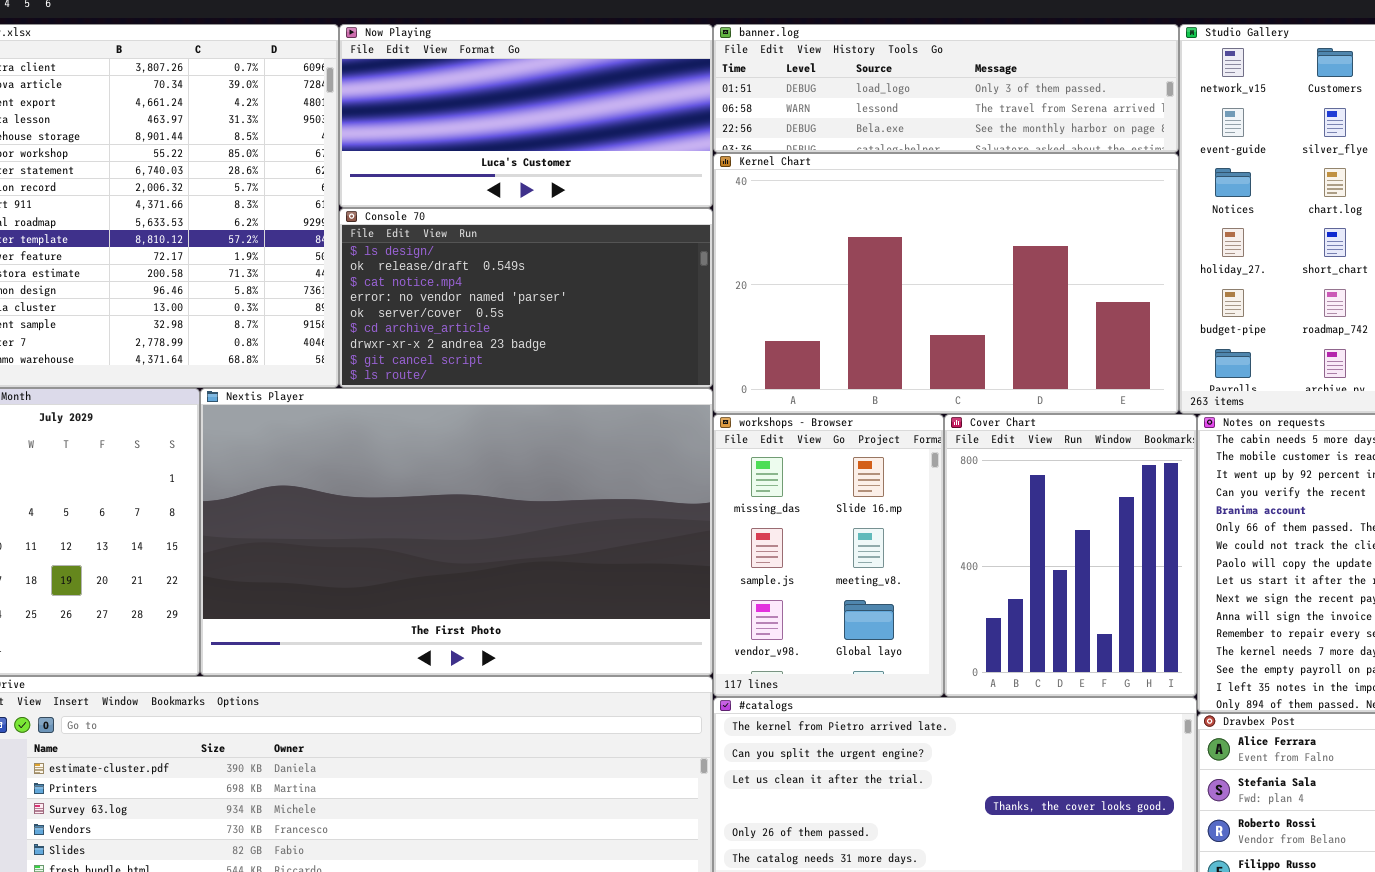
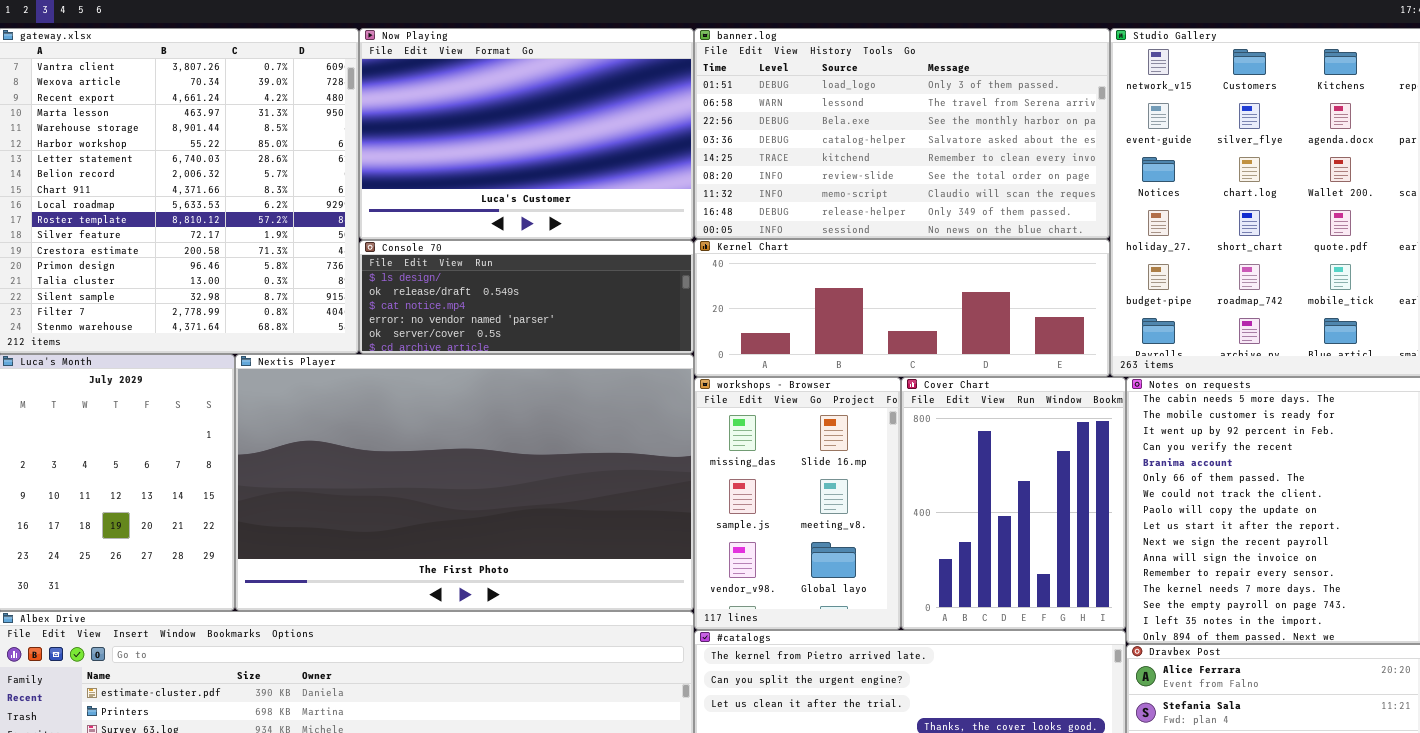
Now Playing: [339,24,713,208] -> [359,28,694,240], resized
banner.log: [713,24,1179,153] -> [694,28,1110,239], resized
Kernel Chart: [713,153,1179,414] -> [694,239,1110,377], resized
Console 70: [339,208,713,388] -> [359,240,694,354], resized

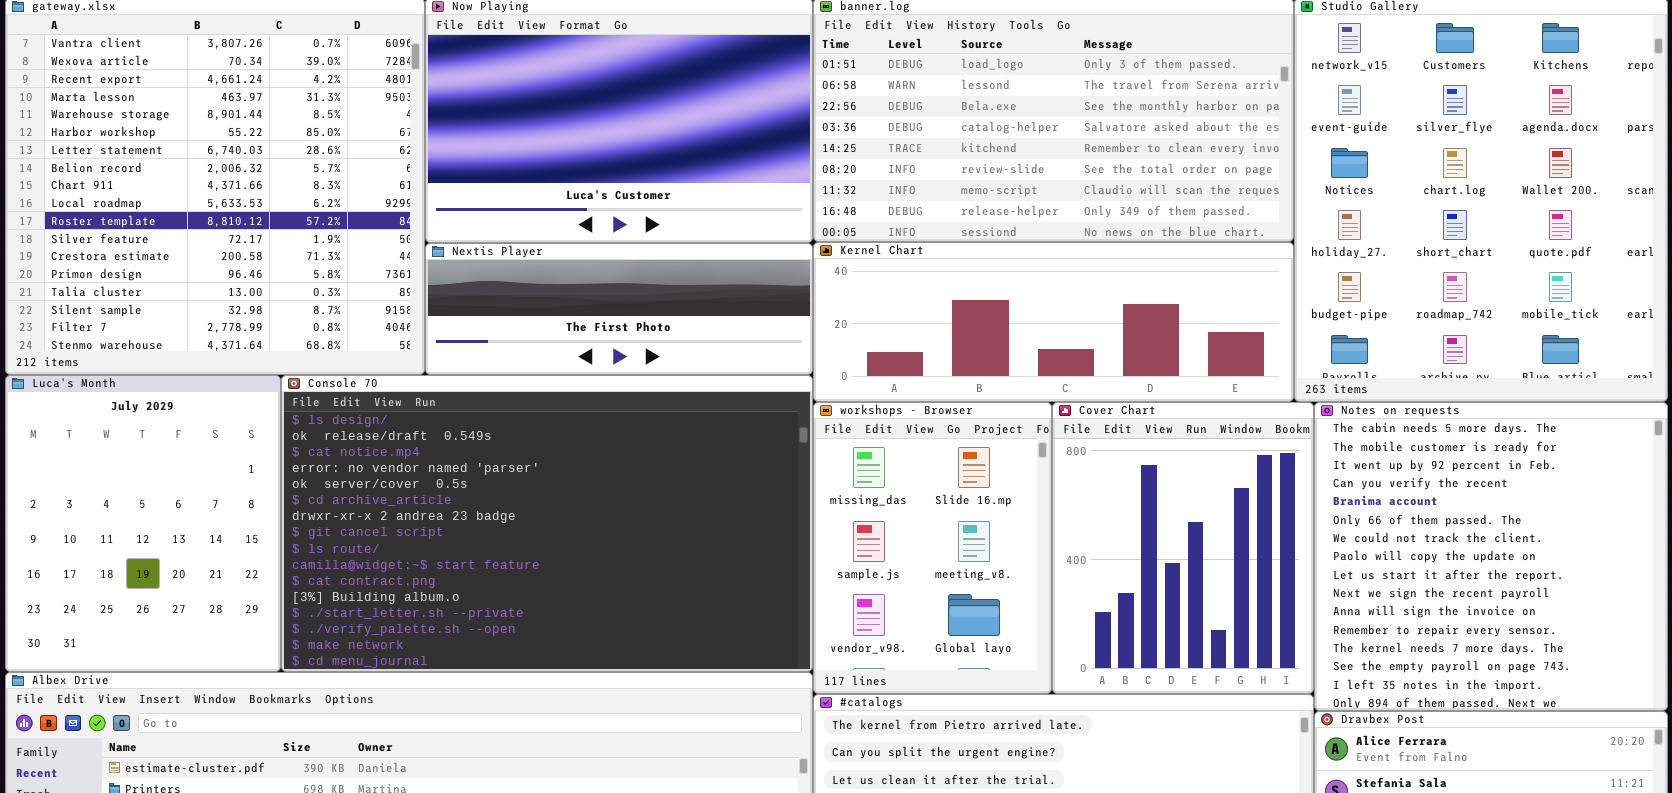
Console 70: [359,240,694,354] -> [281,375,813,672], moved, resized
Nextis Player: [235,354,694,611] -> [425,243,813,375], moved, resized

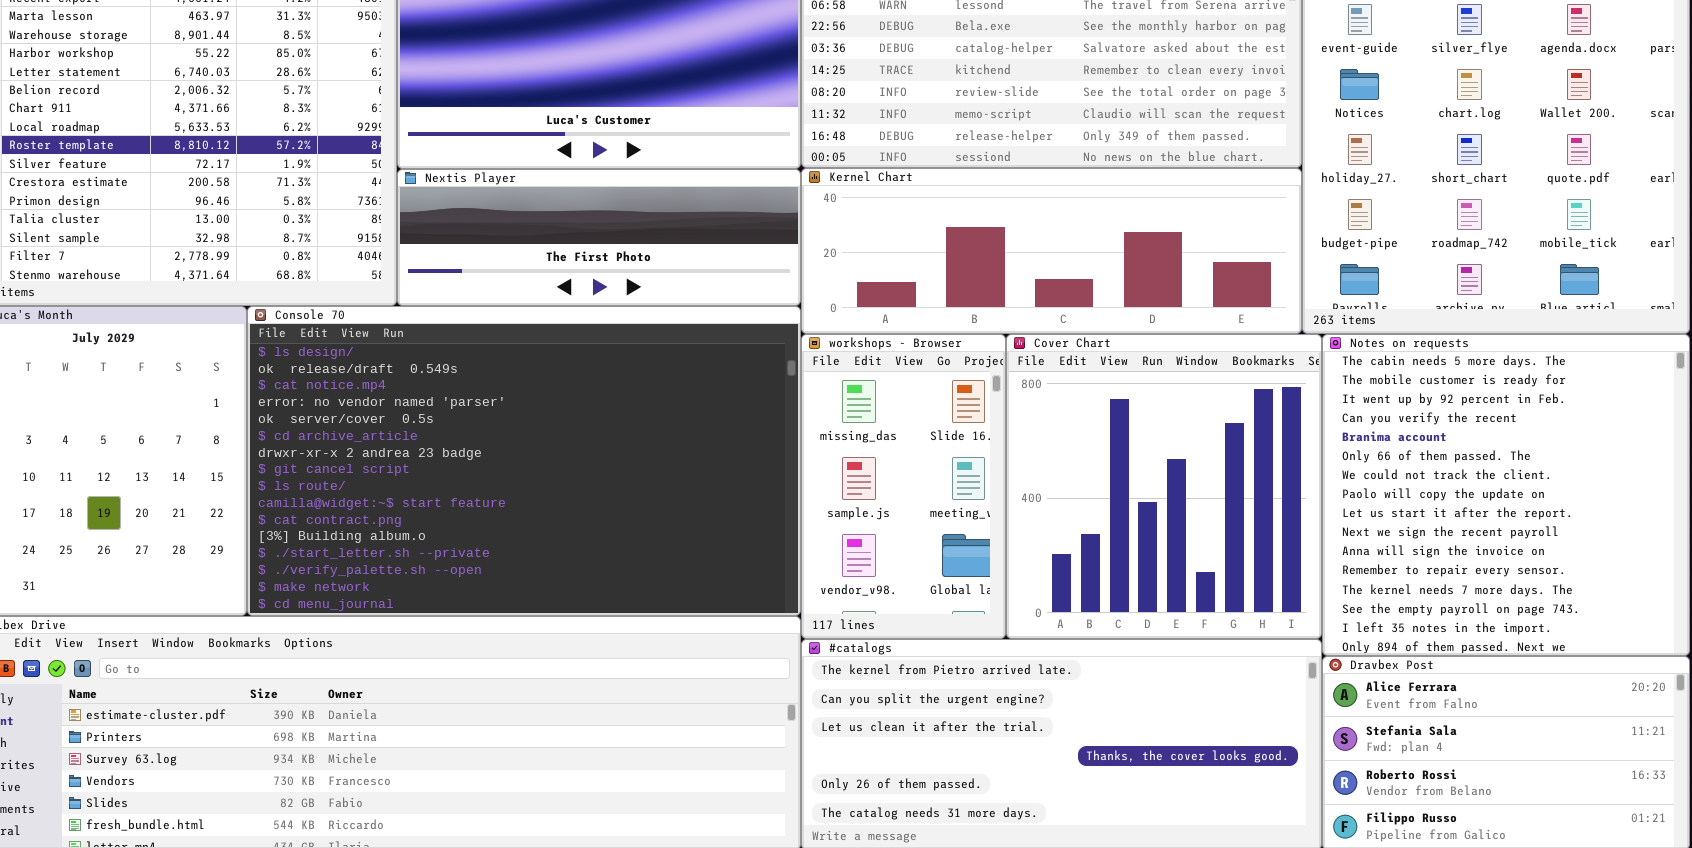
workshops - Browser: [813,402,1052,694] -> [801,334,1006,639], resized
Cover Chart: [1052,402,1314,694] -> [1006,334,1322,639], resized

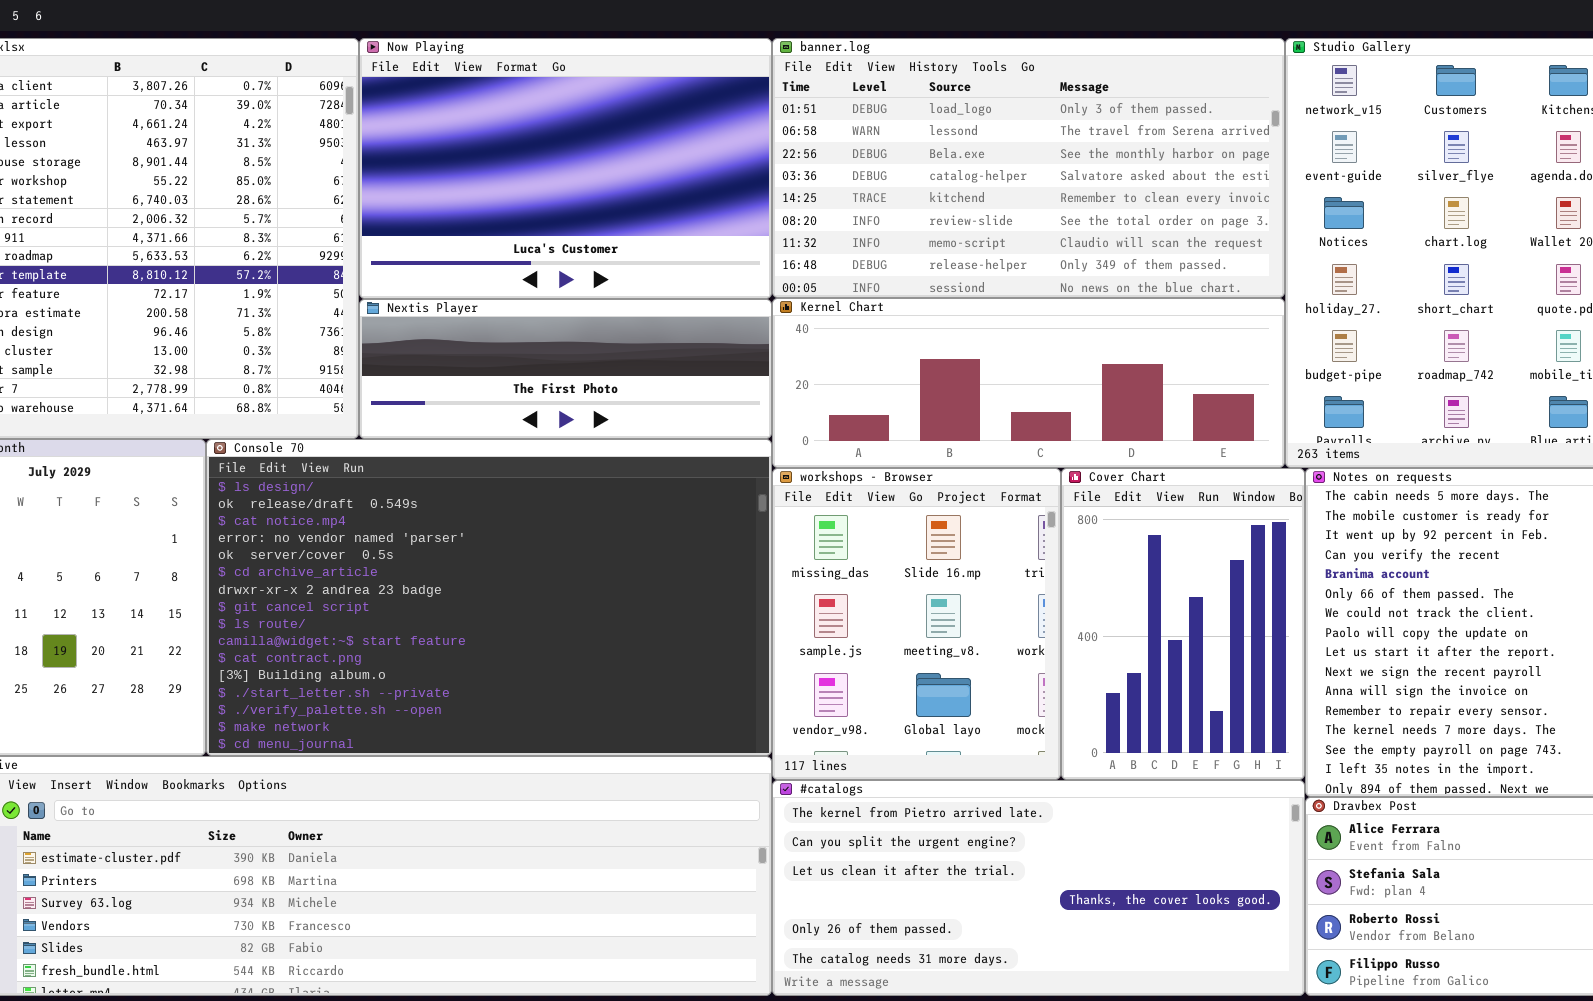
workshops - Browser: [801,334,1006,639] -> [772,468,1061,780], resized
Cover Chart: [1006,334,1322,639] -> [1061,468,1305,780], resized

